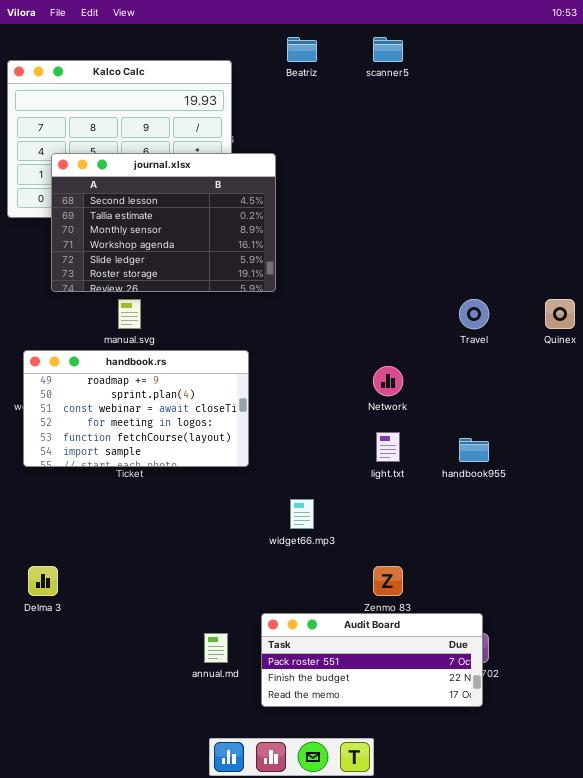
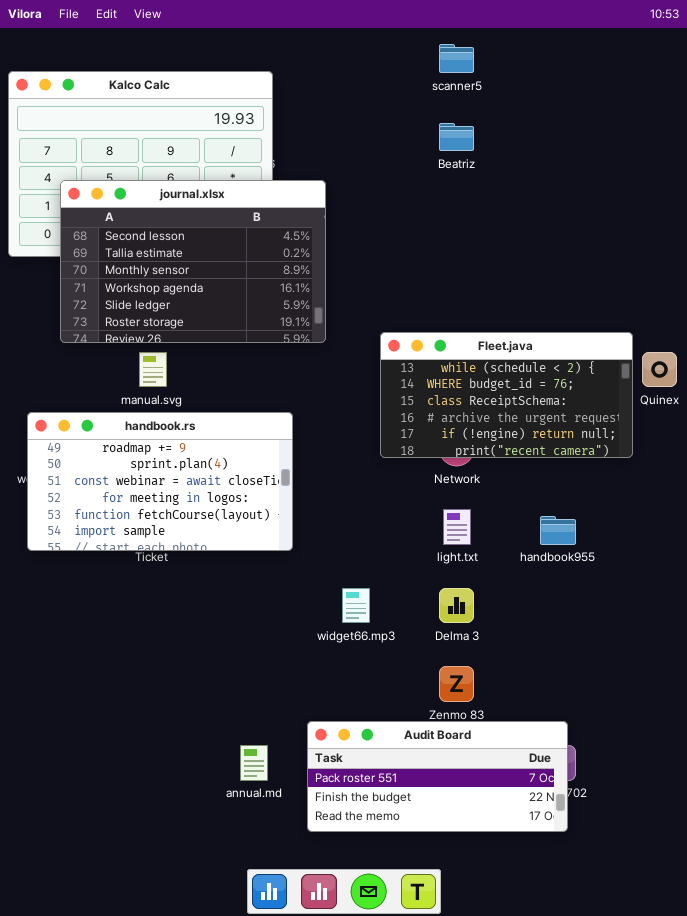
Beatriz: [287,37,317,62] -> [439,123,474,151], moved
Fleet.java: none -> [380,332,633,458], opened
Delma 3: [28,566,58,596] -> [439,588,474,623], moved

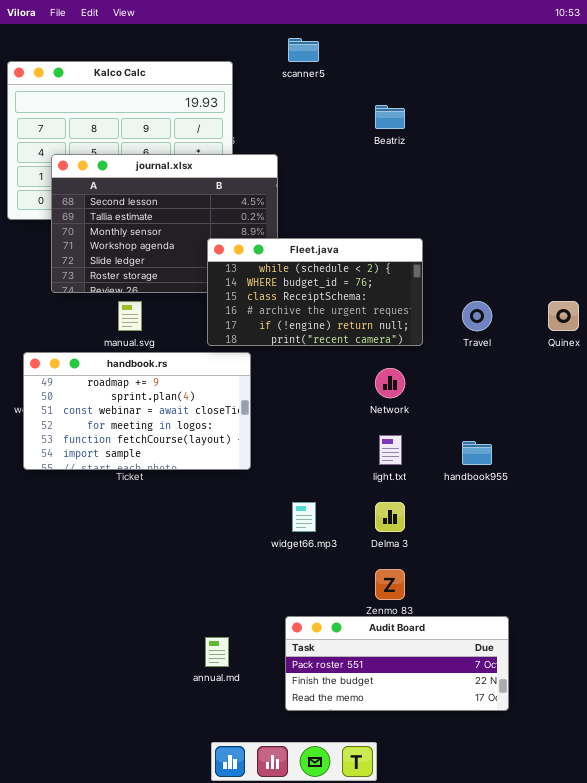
scanner5: [439,44,474,73] -> [288,38,319,62], moved
Fleet.java: [380,332,633,458] -> [207,238,423,346], moved
Audit Board: [307,721,568,832] -> [285,616,509,711], moved

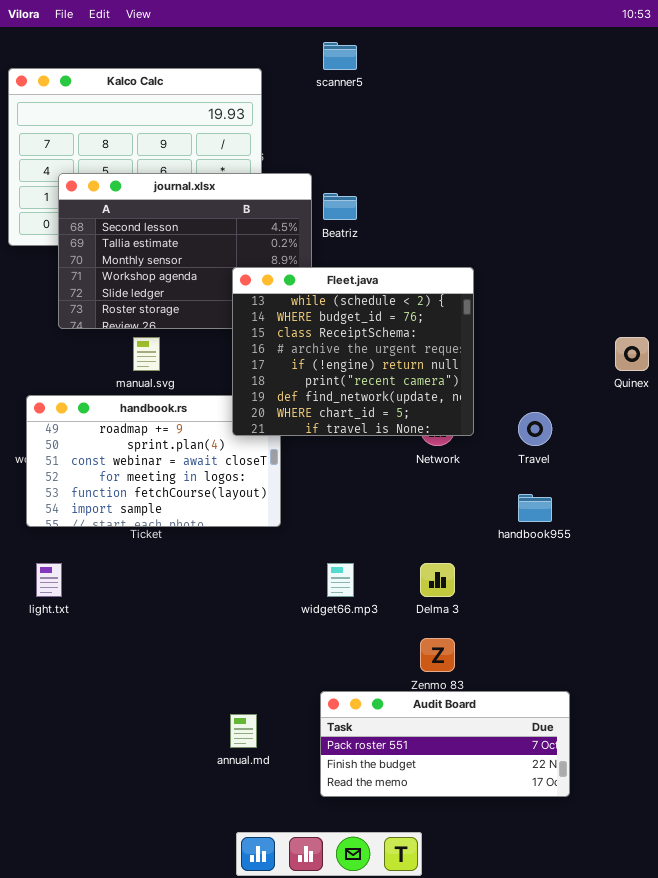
Beatriz: [375,105,405,129] -> [323,193,357,220], moved
Fleet.java: [207,238,423,346] -> [232,267,474,436], resized
Travel: [462,301,492,331] -> [518,412,552,446], moved
light.txt: [379,435,402,465] -> [36,563,62,597], moved

